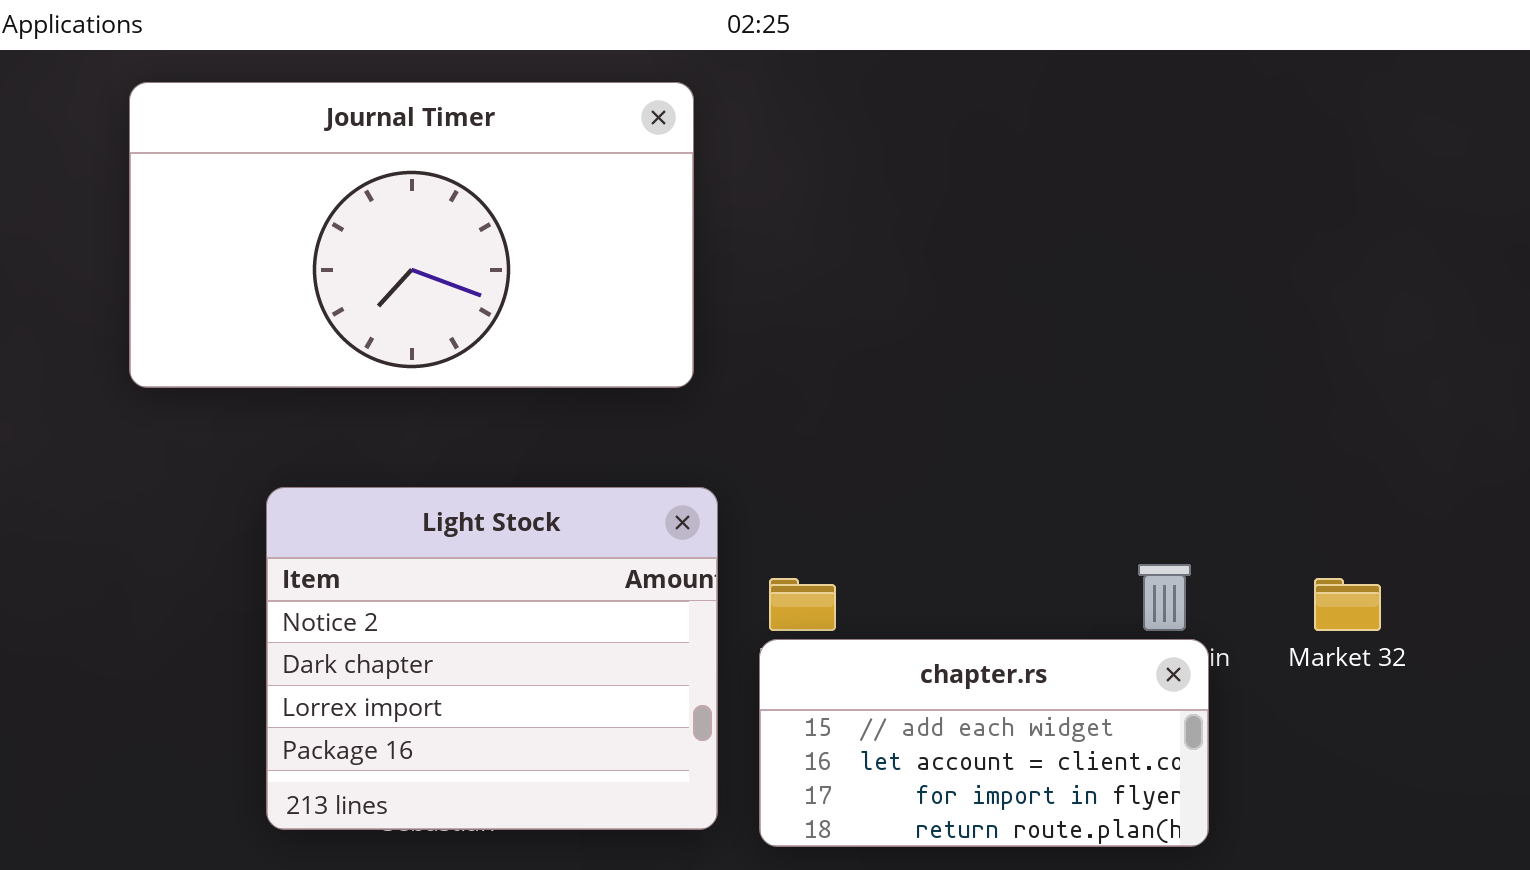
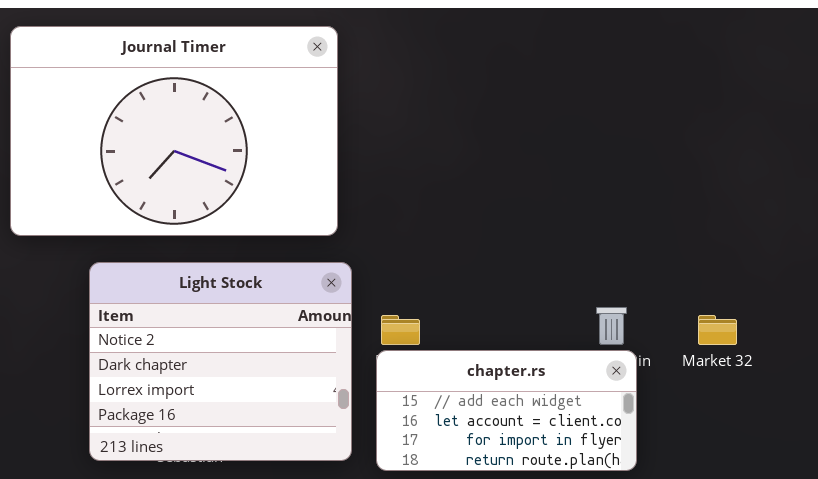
Journal Timer: [129,82,694,388] -> [10,26,338,236], resized

